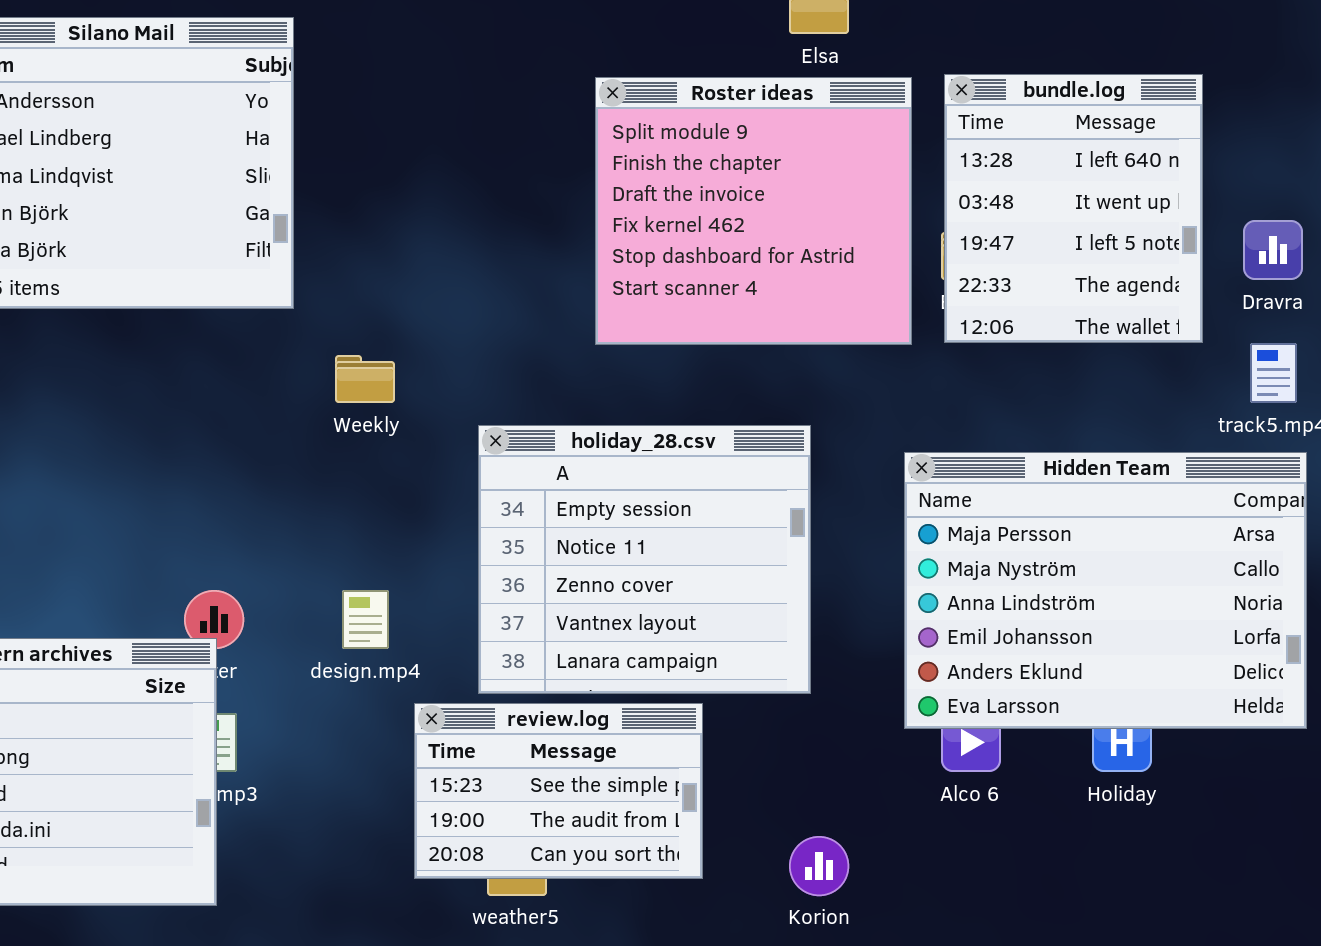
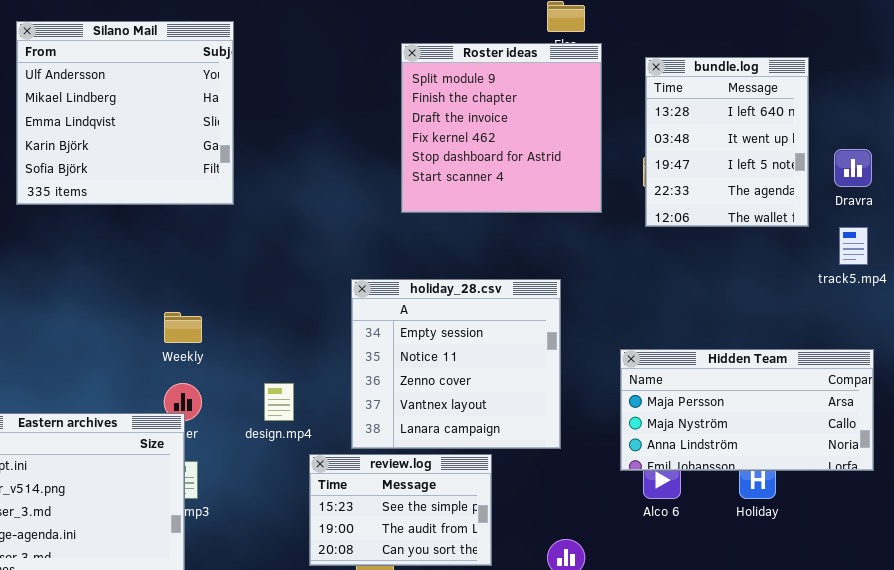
Roster ideas: [595,77,912,345] -> [401,43,602,213], moved
Weekly: [335,355,395,403] -> [164,312,202,343], moved
Hidden Team: [904,452,1307,729] -> [620,349,874,471], resized

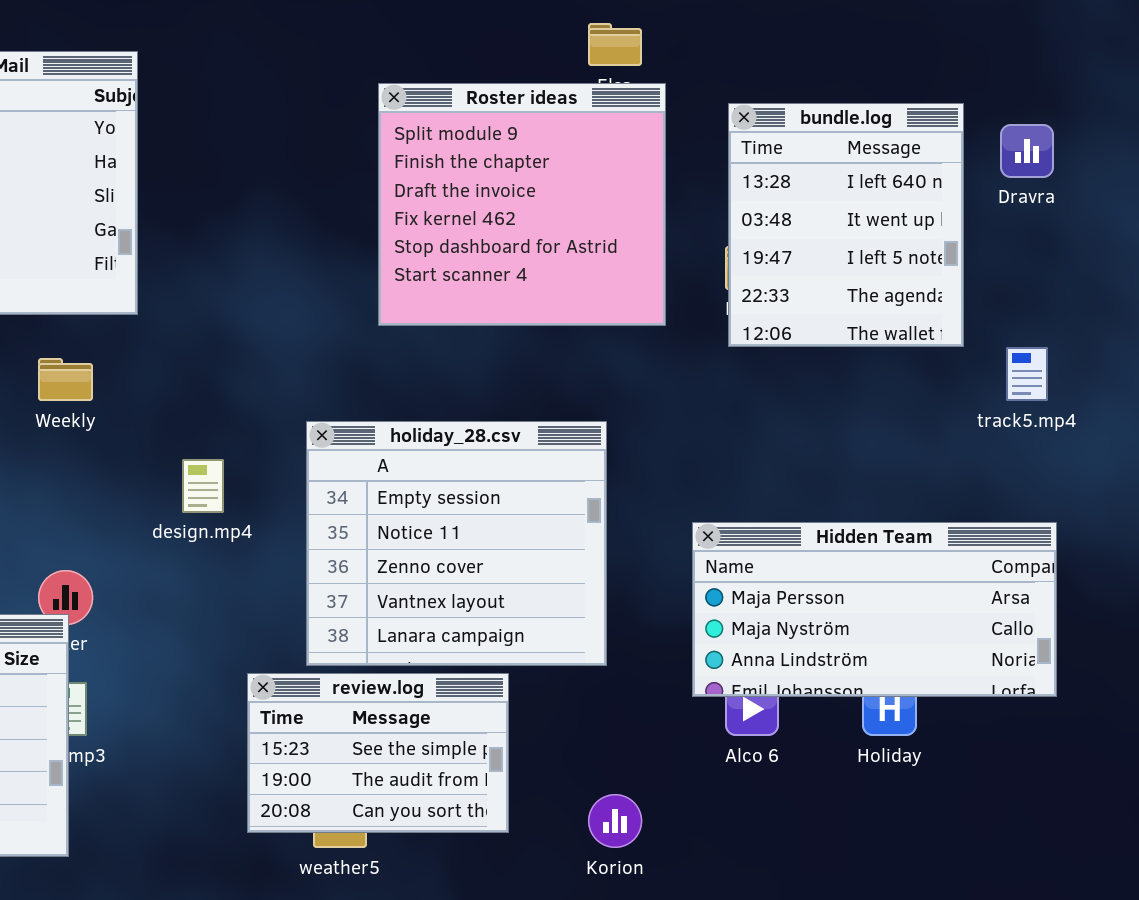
Dravra: [834,149,872,187] -> [1000,124,1054,178], moved
Weekly: [164,312,202,343] -> [38,358,93,401], moved
design.mp4: [264,383,294,421] -> [182,459,224,513], moved

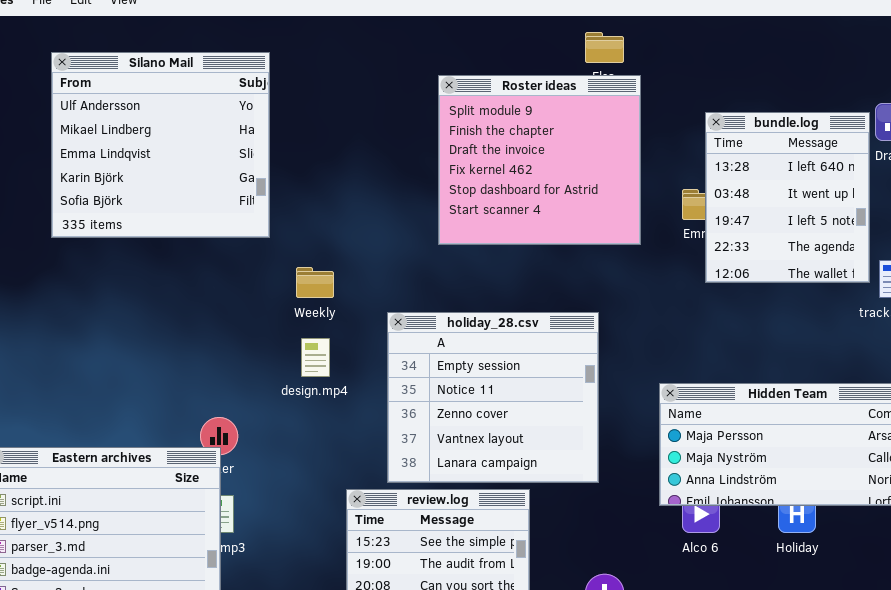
bundle.log: [728,103,964,347] -> [705,112,870,283], moved
Weekly: [38,358,93,401] -> [296,267,334,298], moved

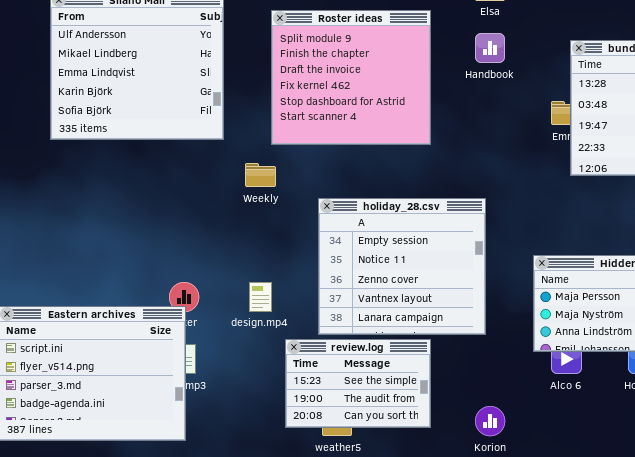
Roster ideas: [438,75,641,245] -> [271,10,431,145], moved
design.mp4: [301,338,330,377] -> [249,282,272,312], moved

